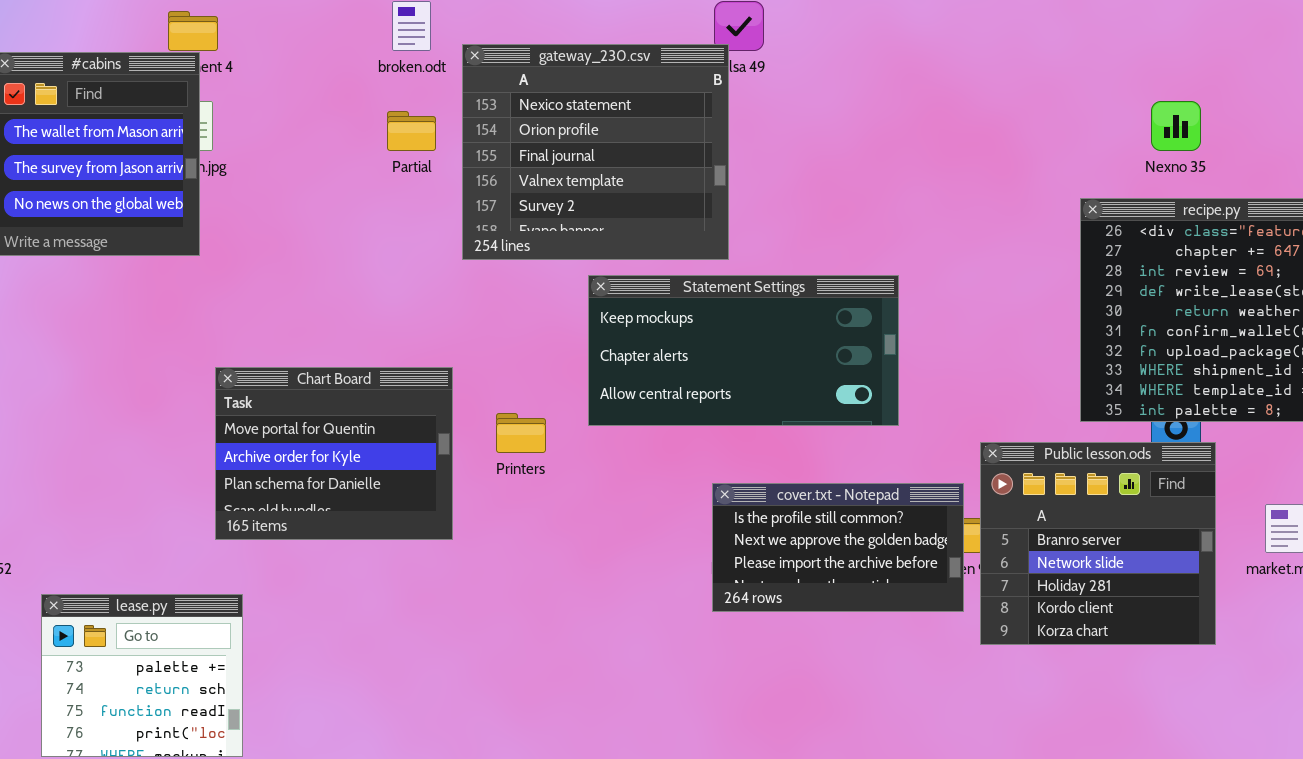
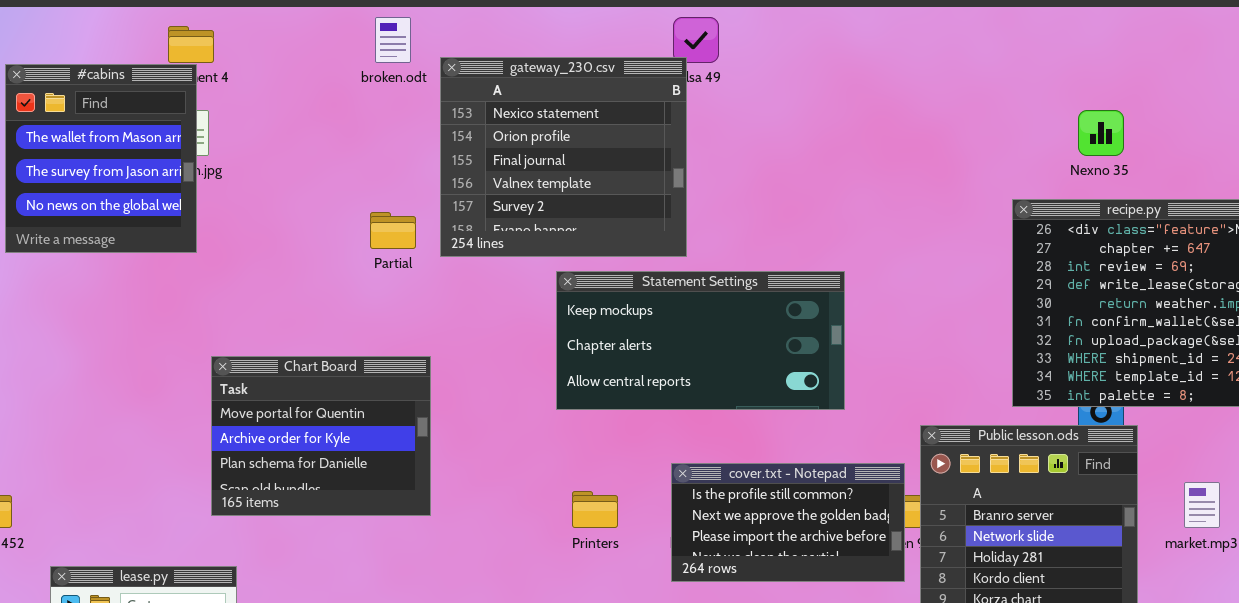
Partial: [387,111,436,151] -> [370,212,416,249], moved
Printers: [496,413,546,453] -> [572,491,618,528], moved

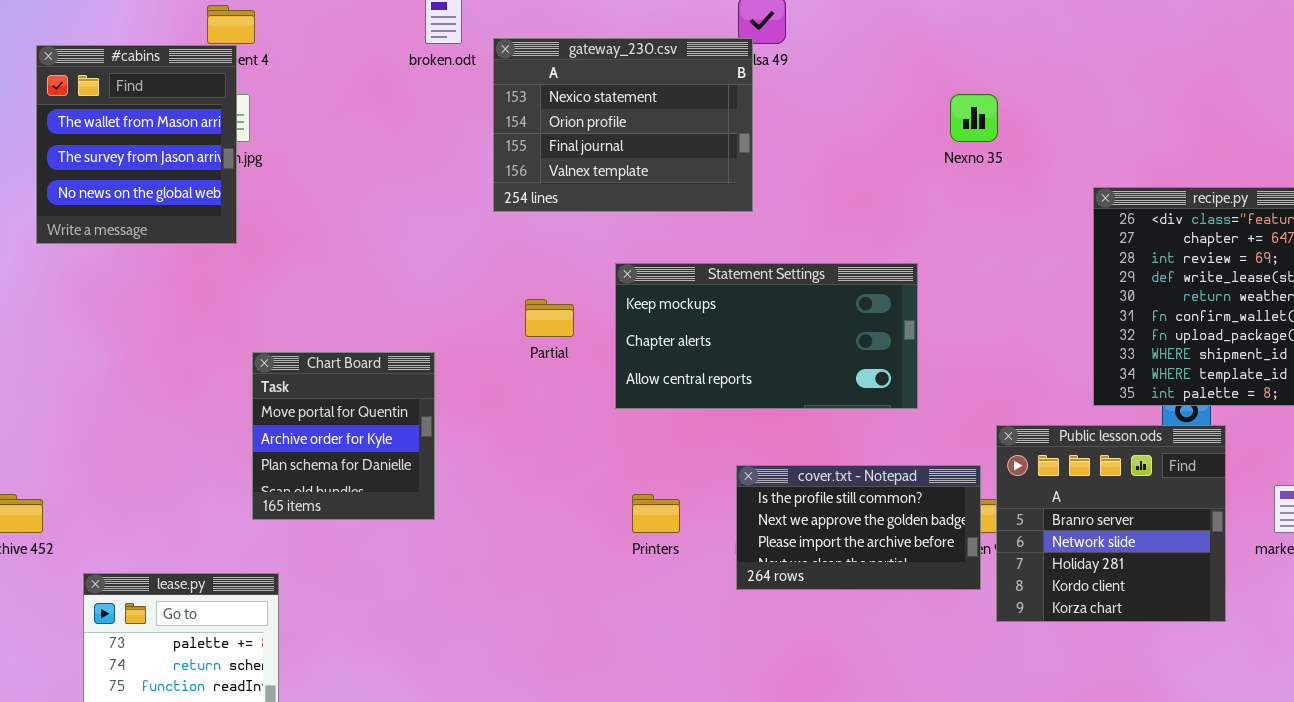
gateway_230.csv: [440,57,687,257] -> [493,38,753,212], resized
Nexno 35: [1078,110,1124,156] -> [950,94,998,142], moved
Partial: [370,212,416,249] -> [525,299,574,337], moved
Chart Board: [211,356,431,516] -> [252,352,435,520], resized

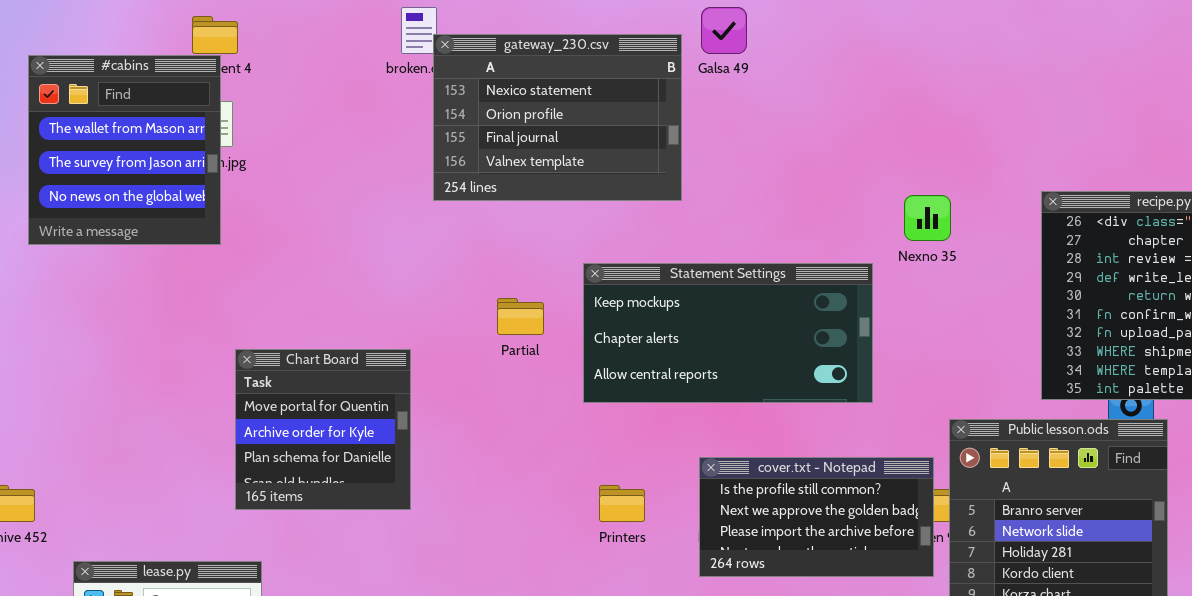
gateway_230.csv: [493,38,753,212] -> [433,34,682,201], moved
Nexno 35: [950,94,998,142] -> [904,195,951,241], moved

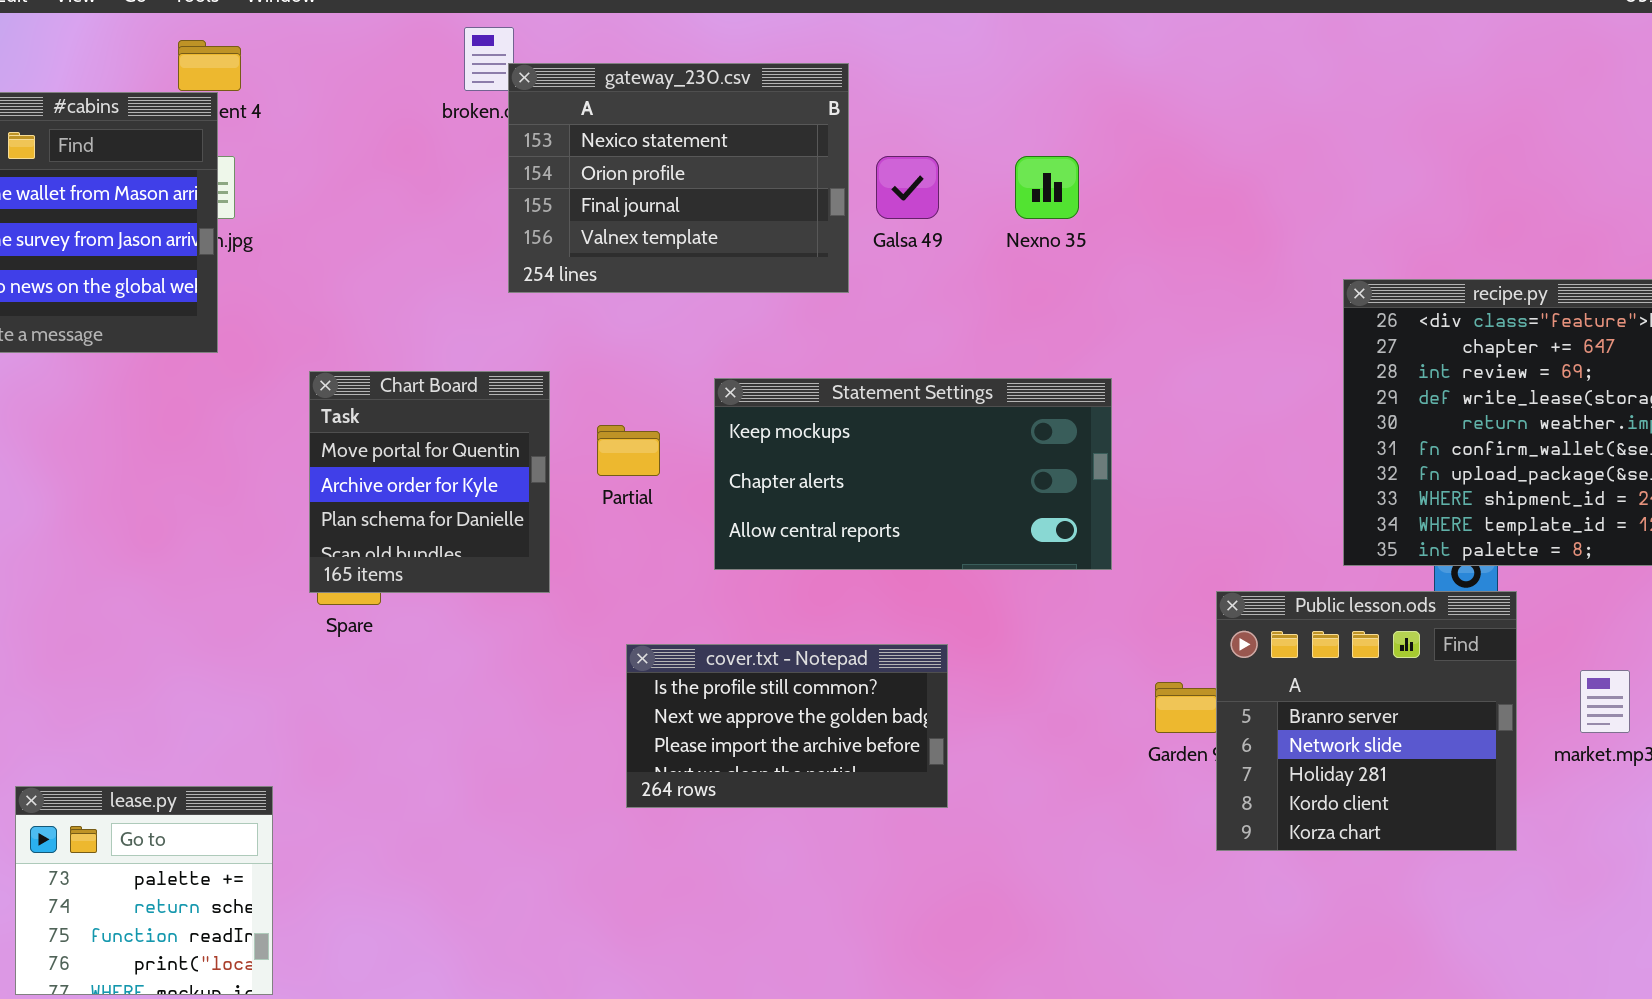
Galsa 49: [701,7,747,54] -> [876,156,939,219], moved
Nexno 35: [904,195,951,241] -> [1015,156,1079,219], moved
Chart Board: [235,349,411,510] -> [309,371,550,593], moved
cover.txt - Notepad: [699,457,934,577] -> [626,644,948,808], moved

